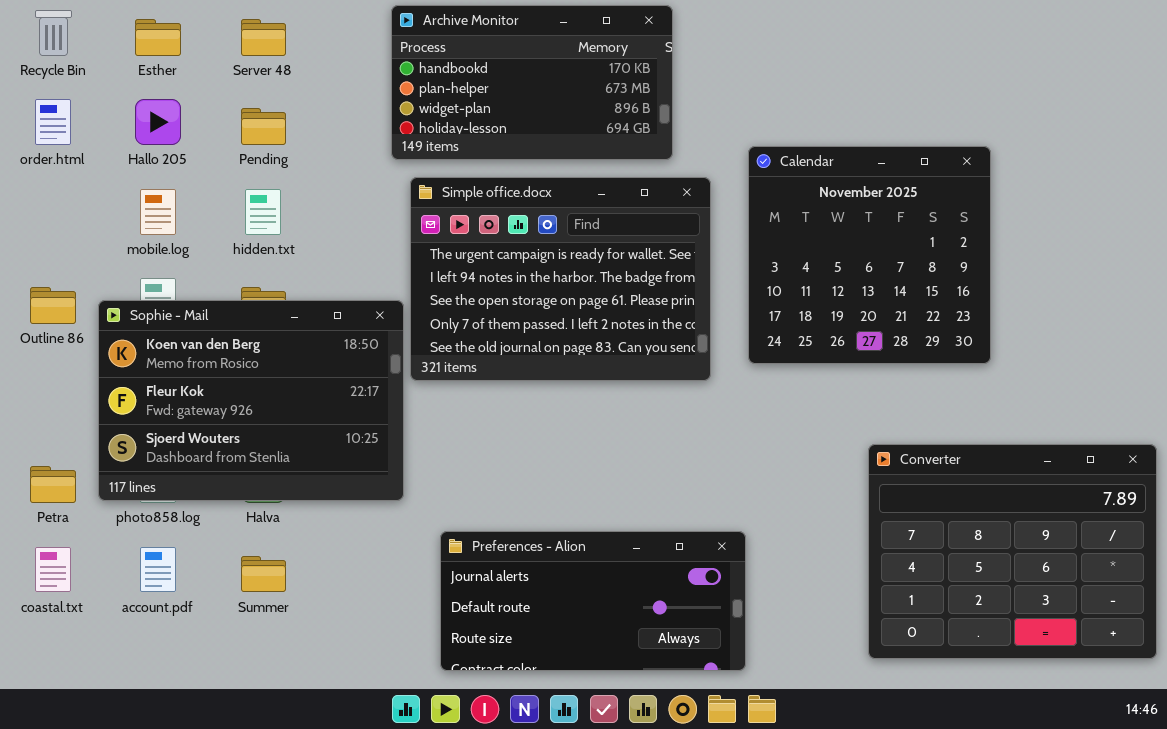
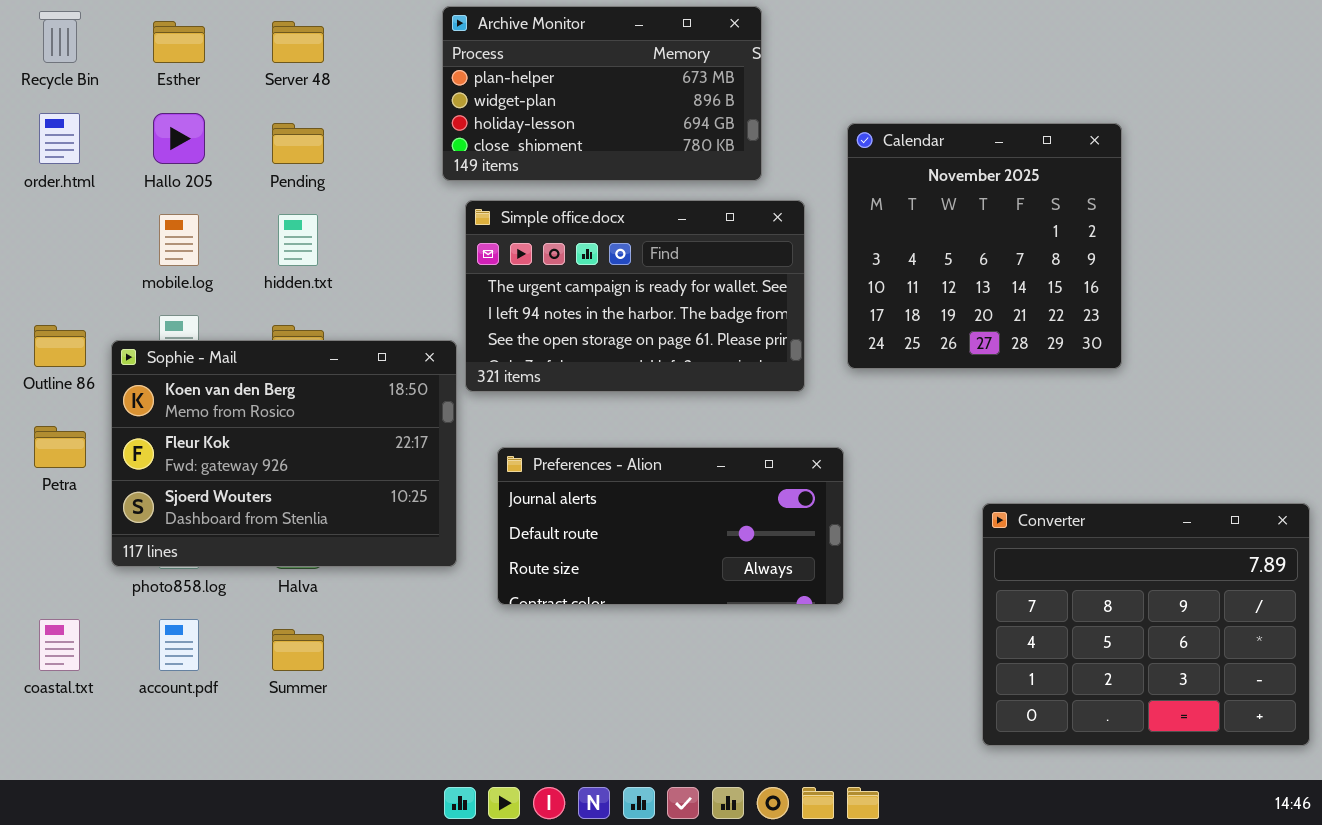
Archive Monitor: [391,5,673,160] -> [442,6,762,181], scrolled down 1 row
Calendar: [748,146,991,364] -> [847,123,1122,369], moved
Simple office.docx: [410,177,711,381] -> [465,200,805,392], resized
Petra: [30,466,76,503] -> [34,426,86,468], moved
Preferences - Alion: [440,531,746,671] -> [497,447,844,605], moved

